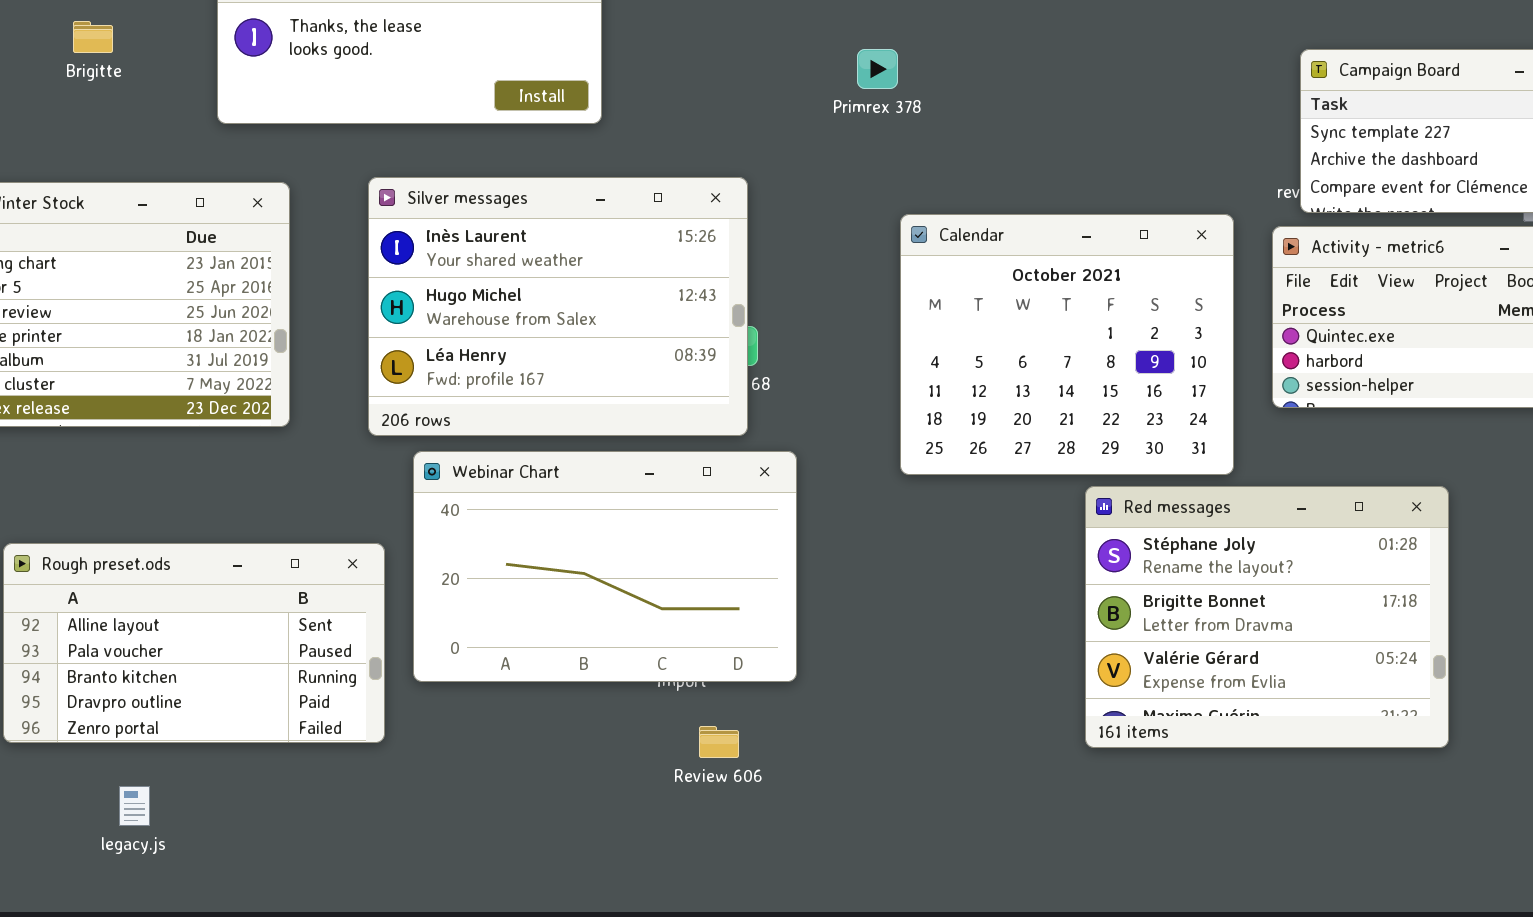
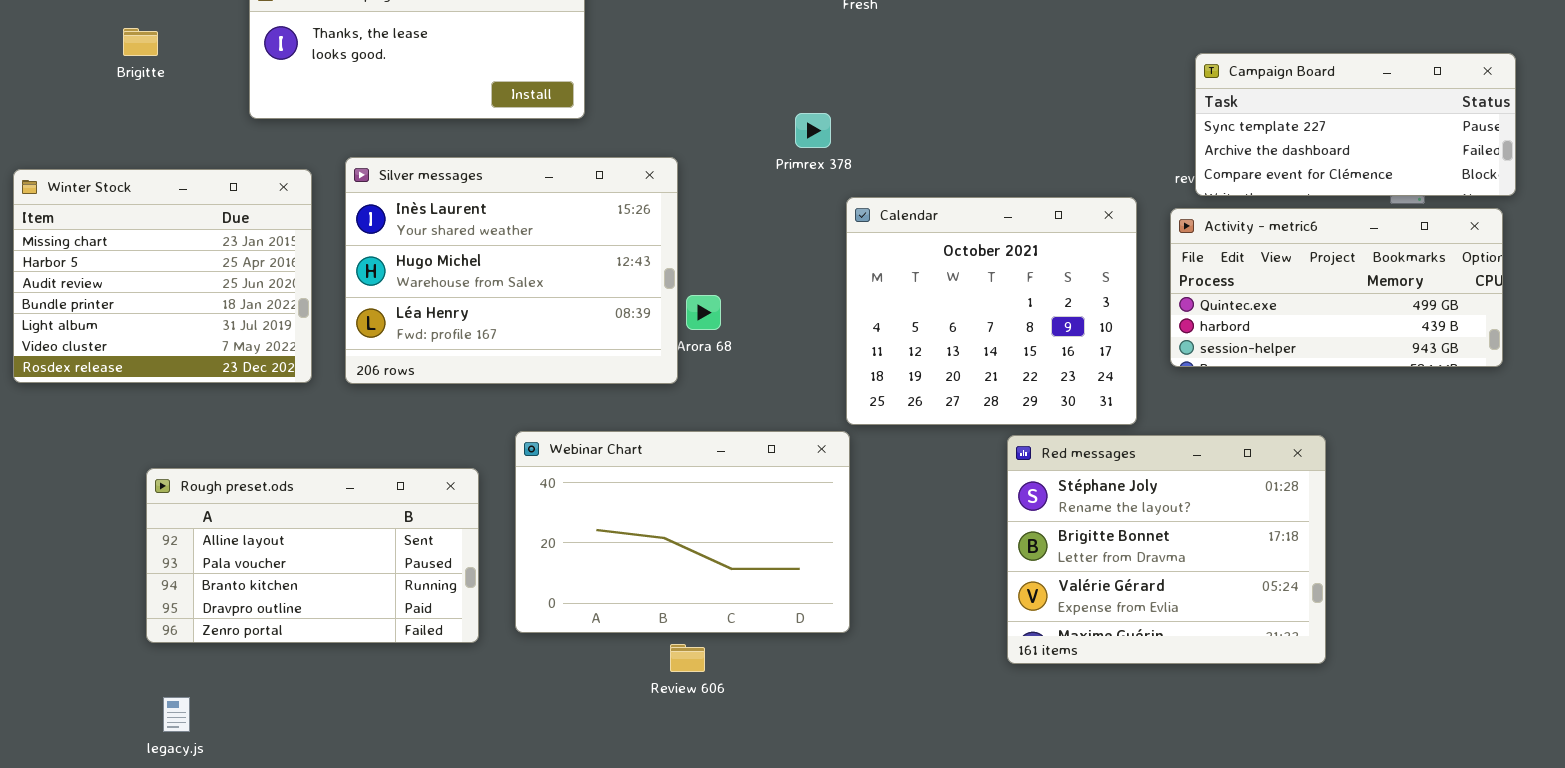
Primrex 378: [857,49,898,89] -> [795,113,831,148], moved
Silver messages: [368,177,748,436] -> [345,157,678,384], moved
Webinar Chart: [413,451,797,682] -> [515,431,850,633], moved
Rough preset.ods: [3,543,385,743] -> [146,468,479,643], moved

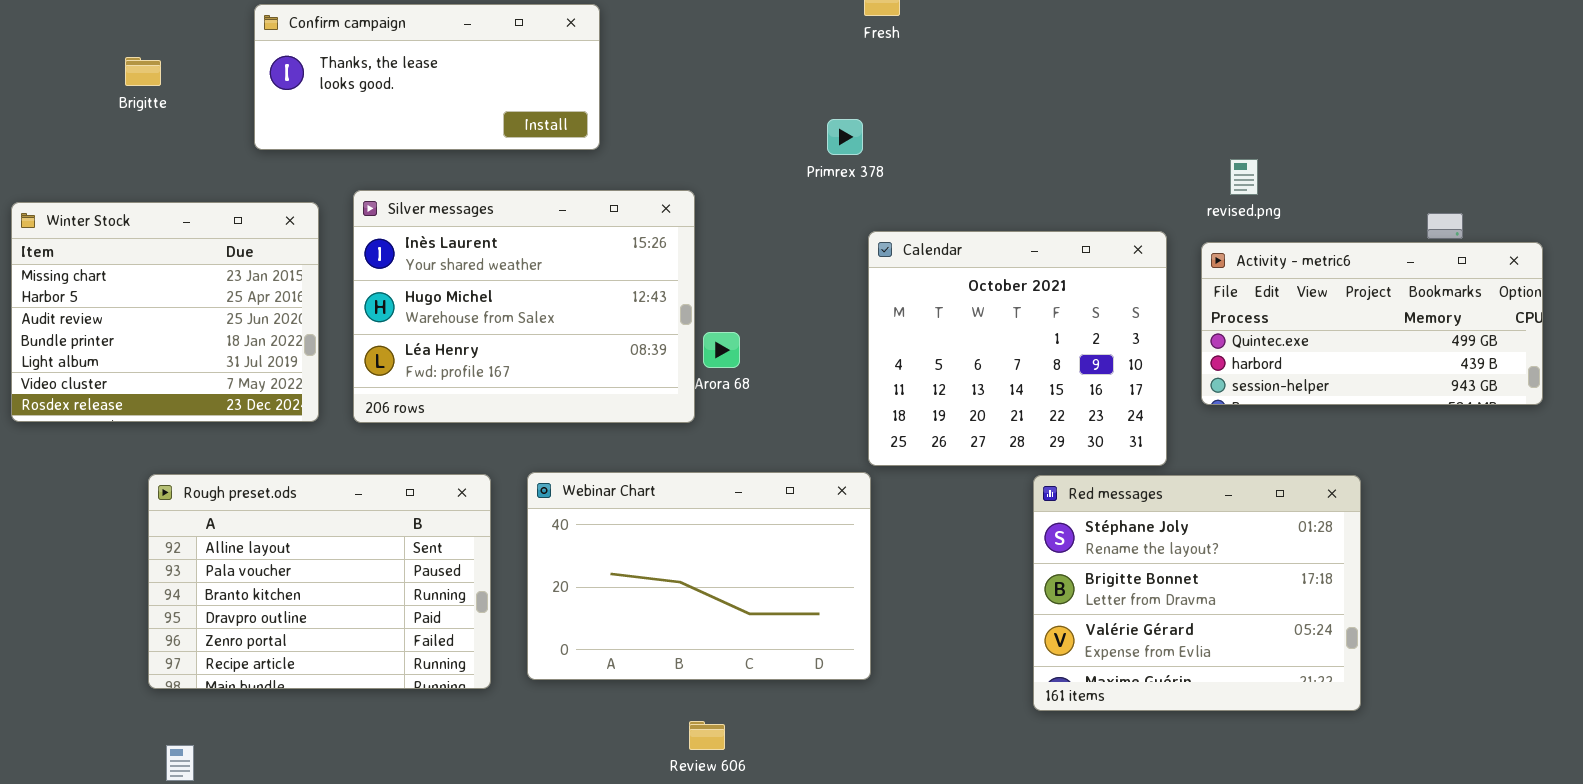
Campaign Board: [1195,53,1516,196] -> none, closed
Primrex 378: [795,113,831,148] -> [827,119,863,155], moved
Rough preset.ods: [146,468,479,643] -> [148,474,491,689], resized
Review 606: [670,644,705,672] -> [689,721,725,750], moved

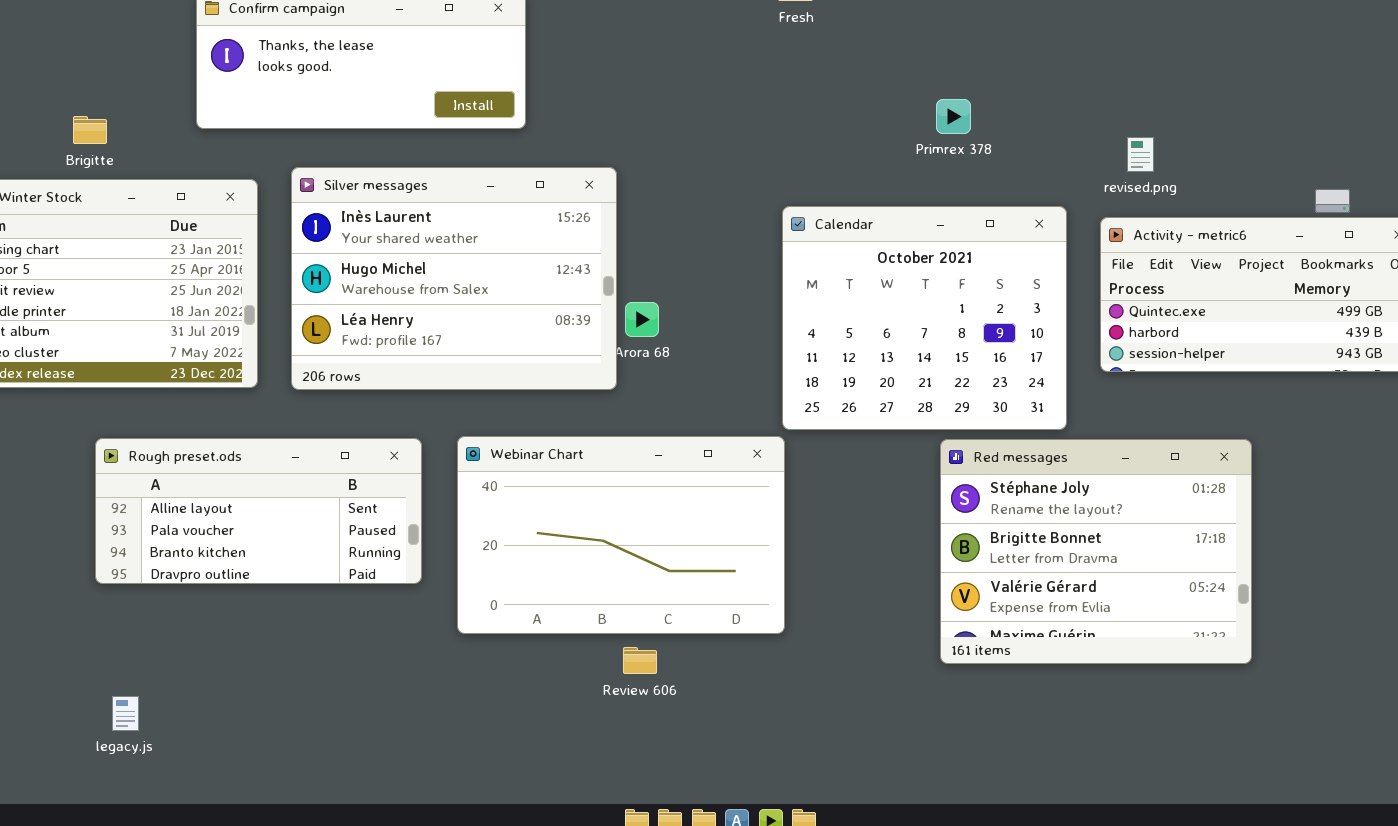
Brigitte: [125,57,161,86] -> [73,116,107,144], moved
Primrex 378: [827,119,863,155] -> [936,99,971,134], moved
Rough preset.ods: [148,474,491,689] -> [95,438,422,584], resized
Review 606: [689,721,725,750] -> [623,647,657,674], moved

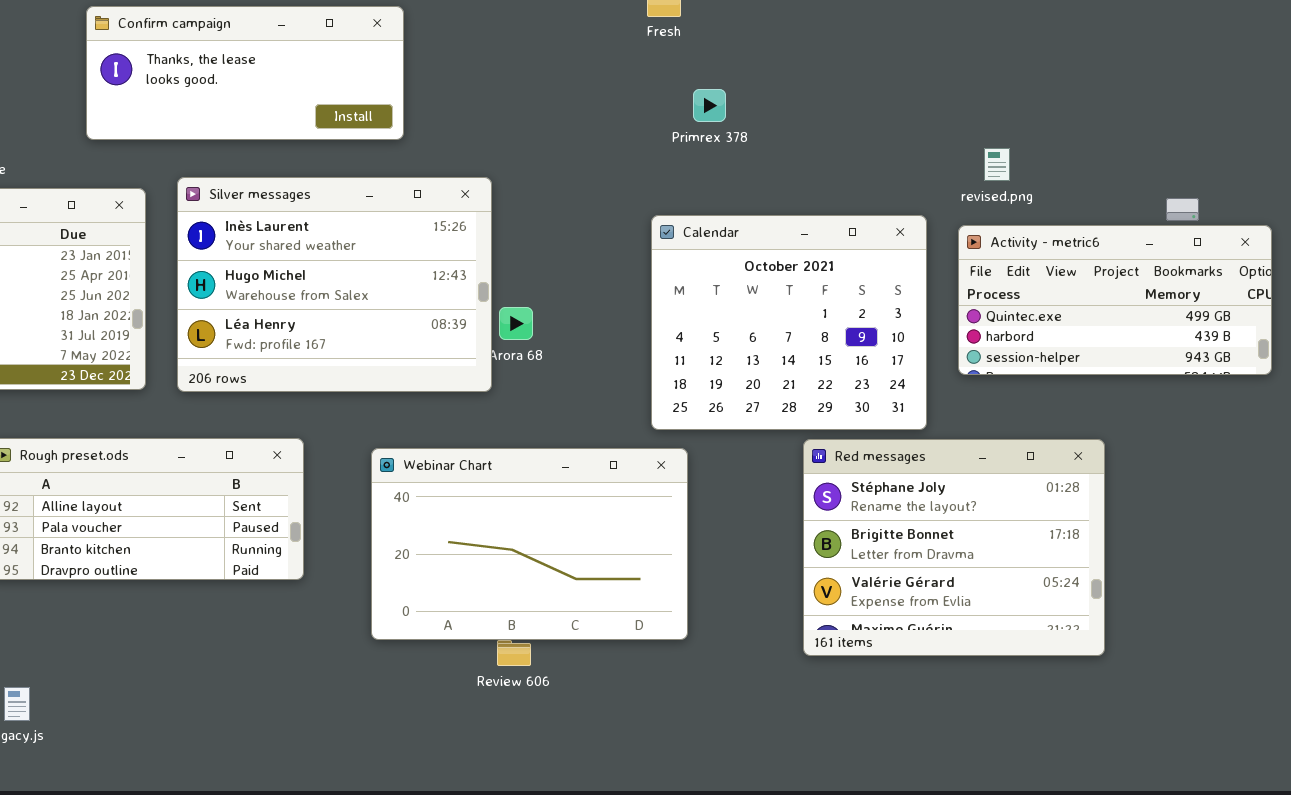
Primrex 378: [936,99,971,134] -> [693,89,726,122], moved
Webinar Chart: [457,436,785,634] -> [371,448,688,640], moved

